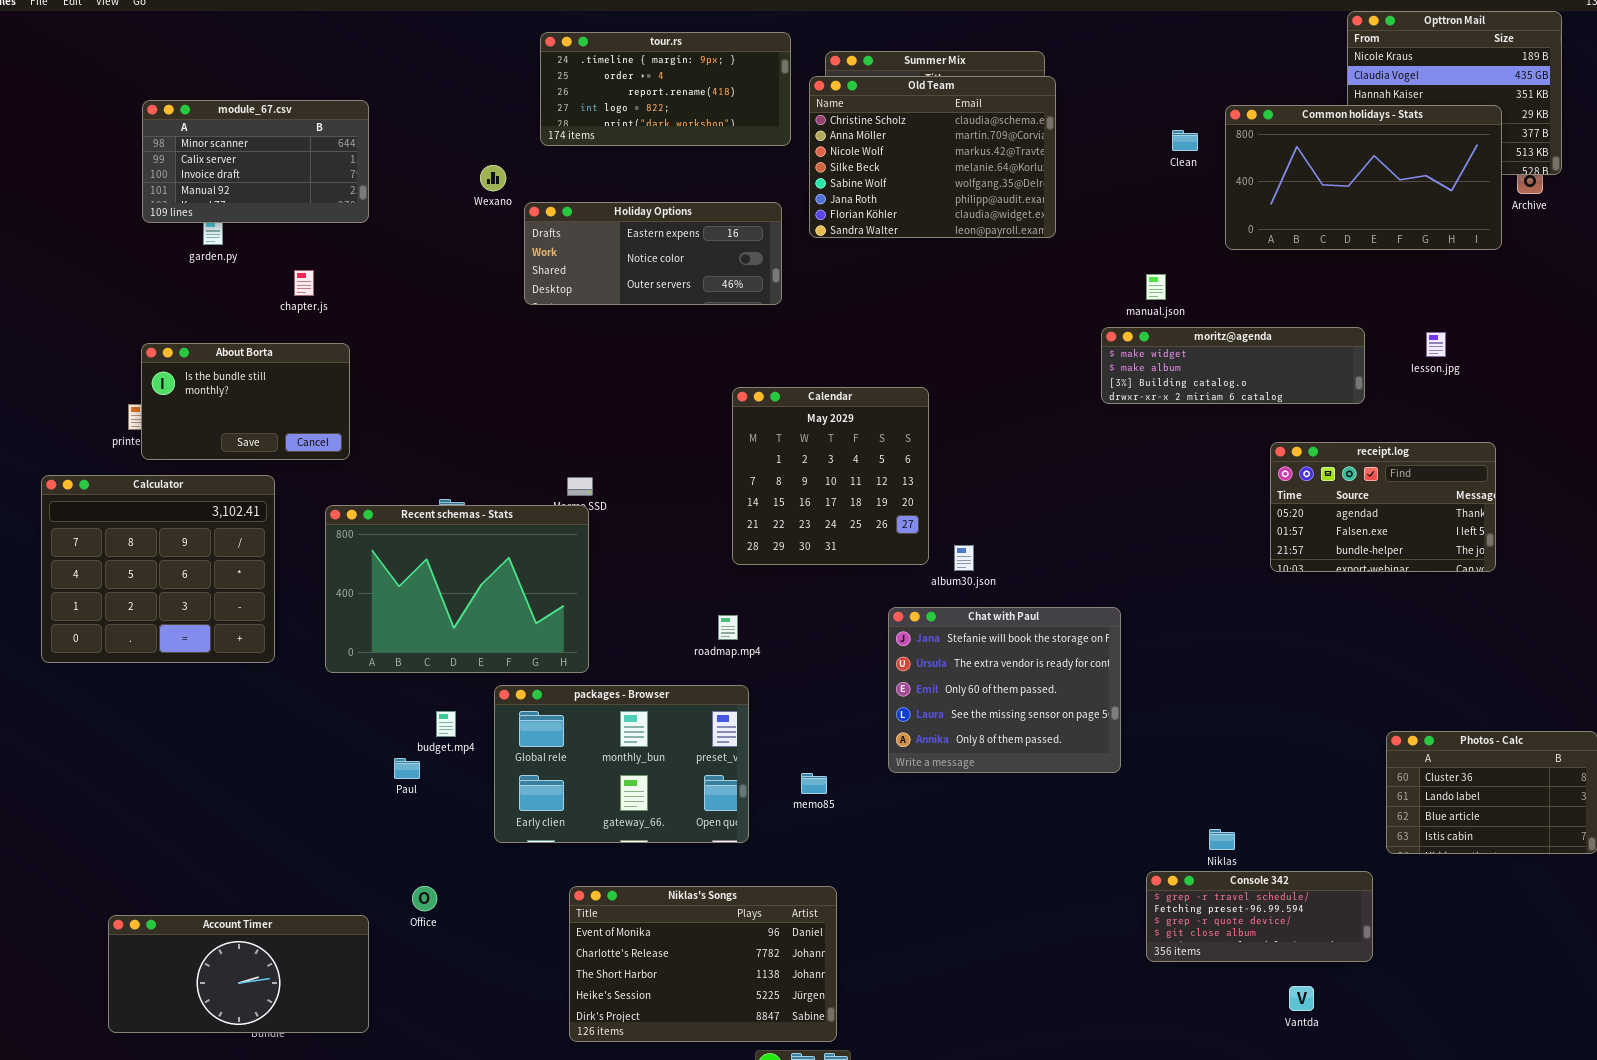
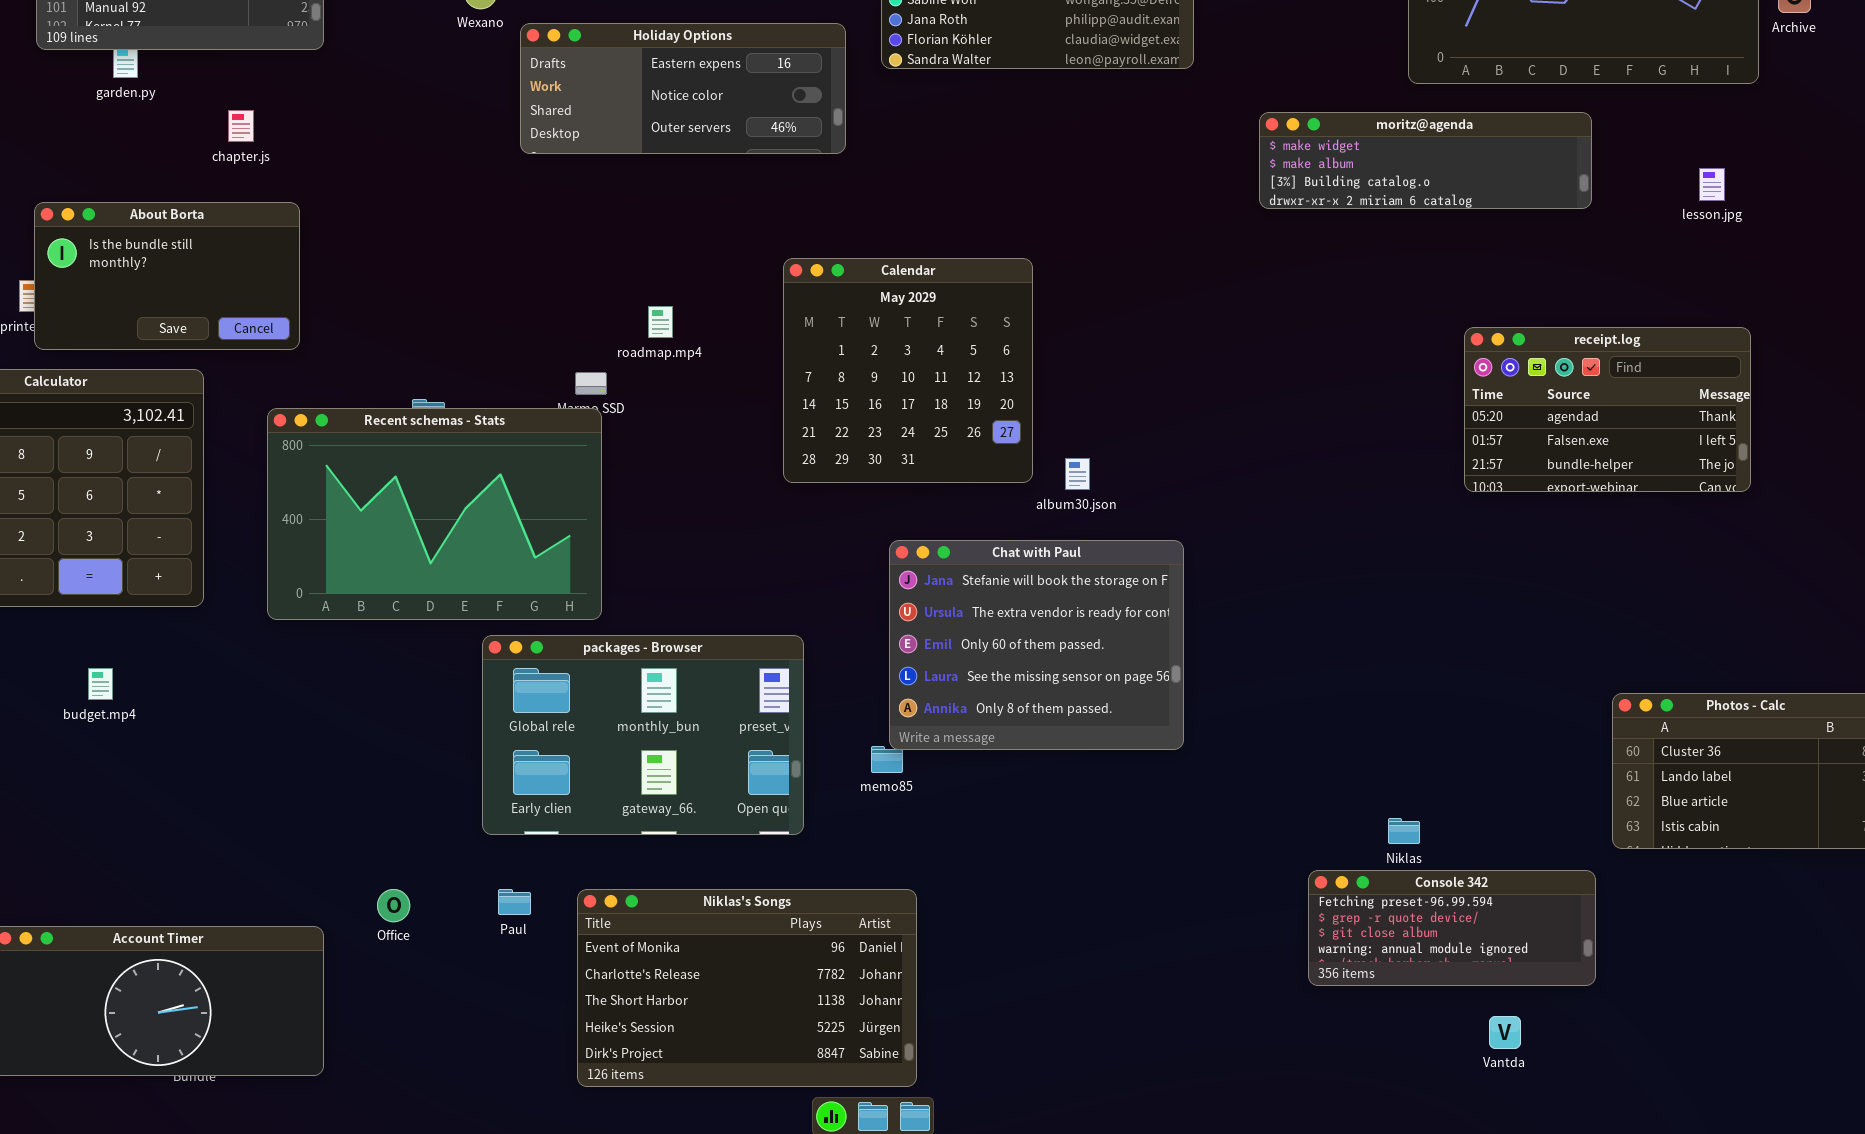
moritz@agenda: [1101,327,1365,404] -> [1259,112,1592,209], moved
lesson.jpg: [1426,332,1446,357] -> [1699,168,1725,201], moved
Chat with Paul: [888,607,1121,773] -> [889,540,1184,750], moved
roadmap.mp4: [718,615,738,640] -> [648,306,673,338], moved
budget.mp4: [436,711,456,737] -> [88,668,113,700], moved
Paul: [394,758,420,779] -> [498,889,531,915], moved
Console 342: [1146,871,1373,962] -> [1308,870,1596,986], scrolled down 1 row

